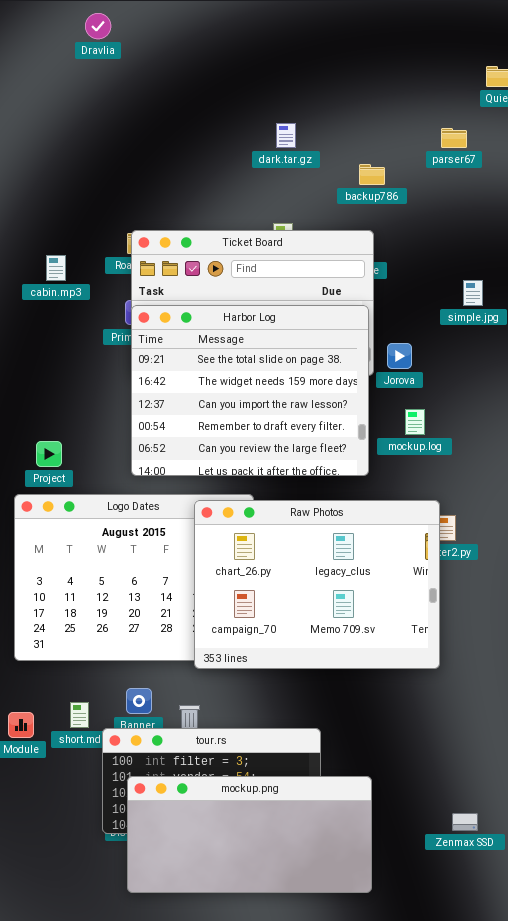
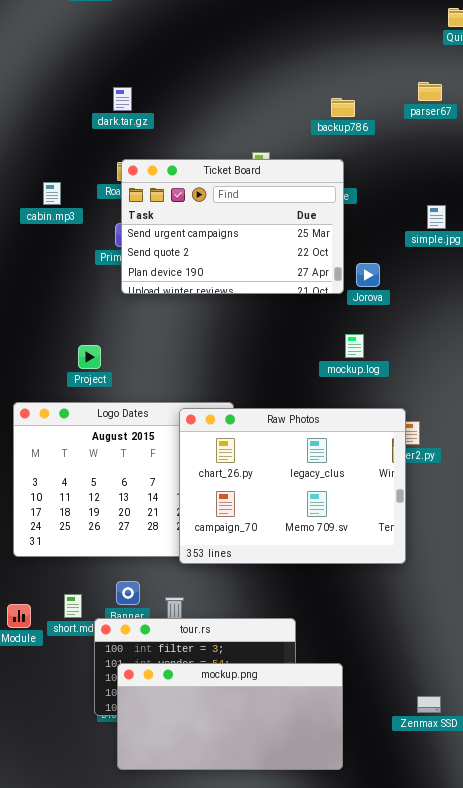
dark.tar.gz: [276,123,296,148] -> [113,87,132,111], moved
parser67: [441,128,467,148] -> [418,82,442,101], moved
Harbor Log: [131,305,369,476] -> none, closed
mockup.log: [405,409,425,435] -> [345,334,364,358], moved
Project: [36,441,62,467] -> [78,345,101,369], moved

